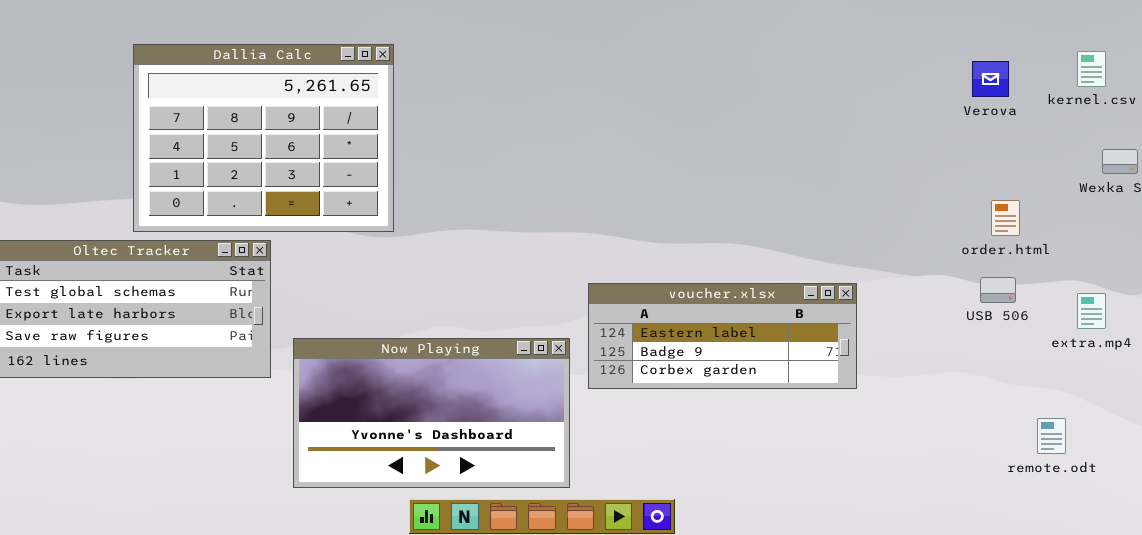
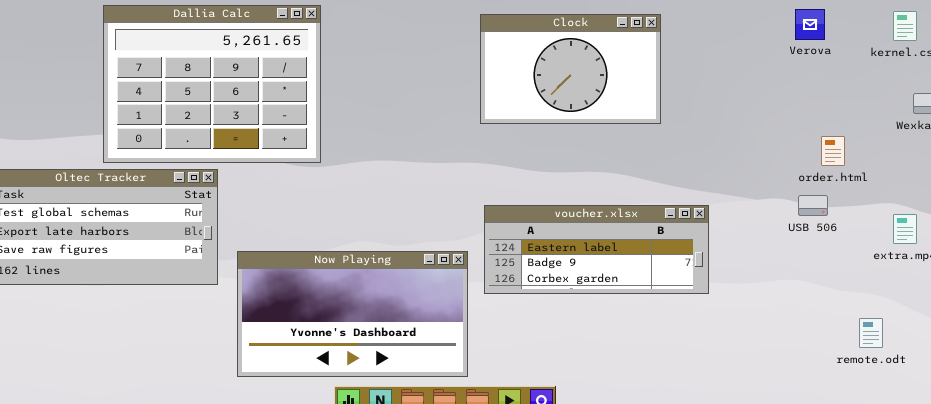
Clock: none -> [480,14,661,124], opened
Verova: [972,61,1009,97] -> [795,9,825,40], moved
USB 506: [980,277,1016,303] -> [798,195,828,216], moved

